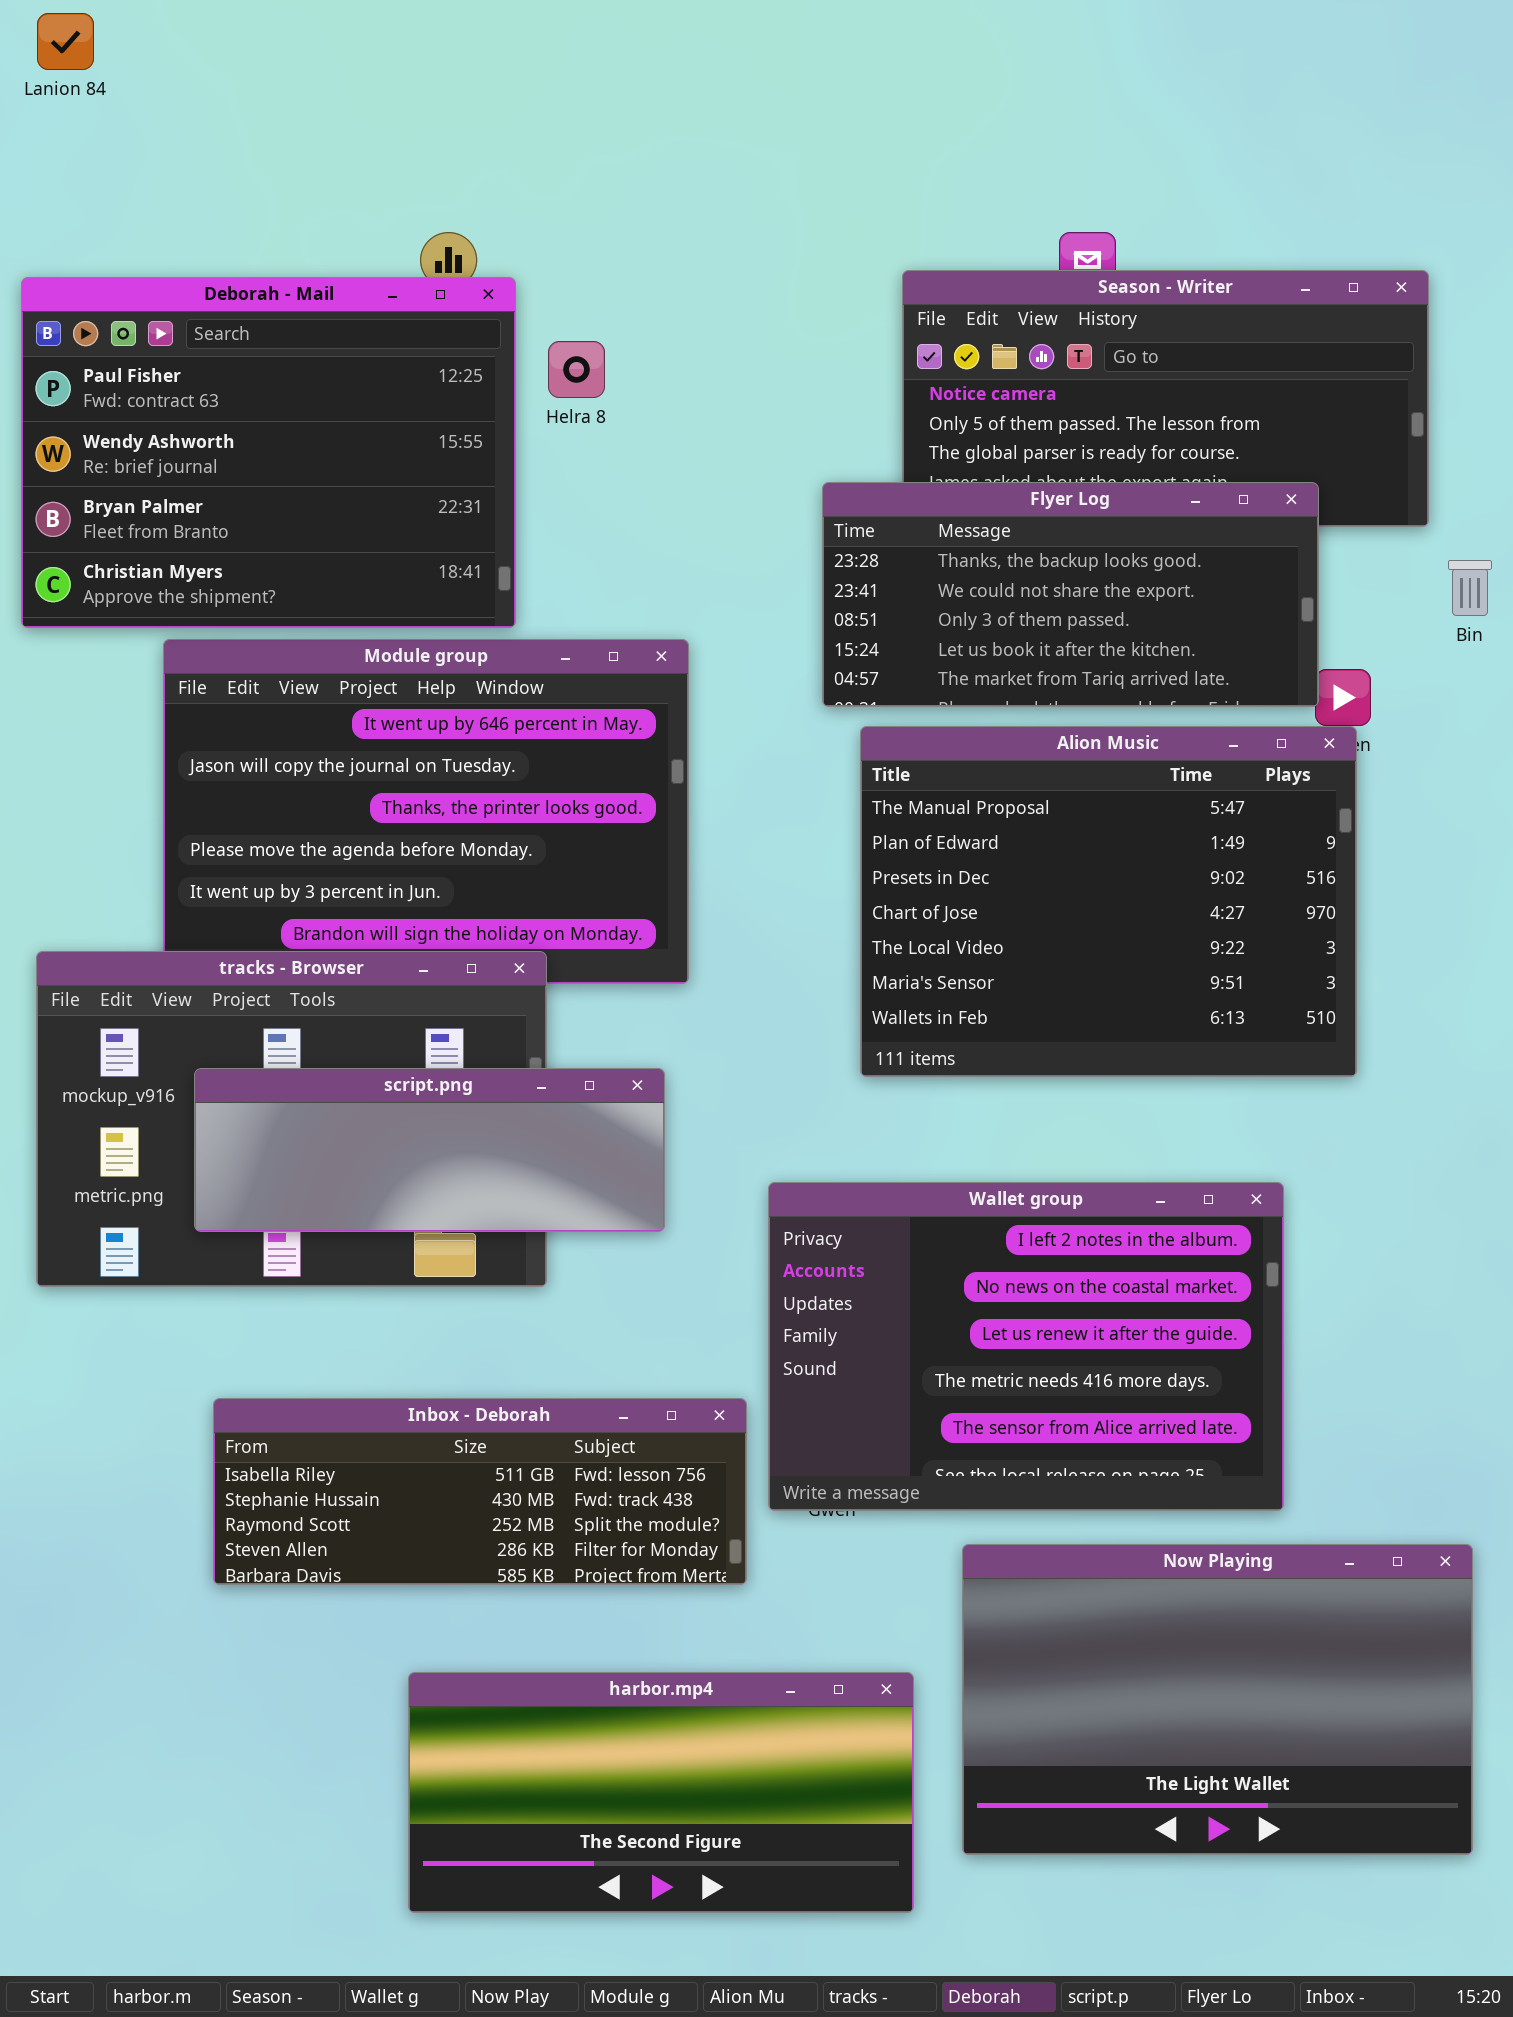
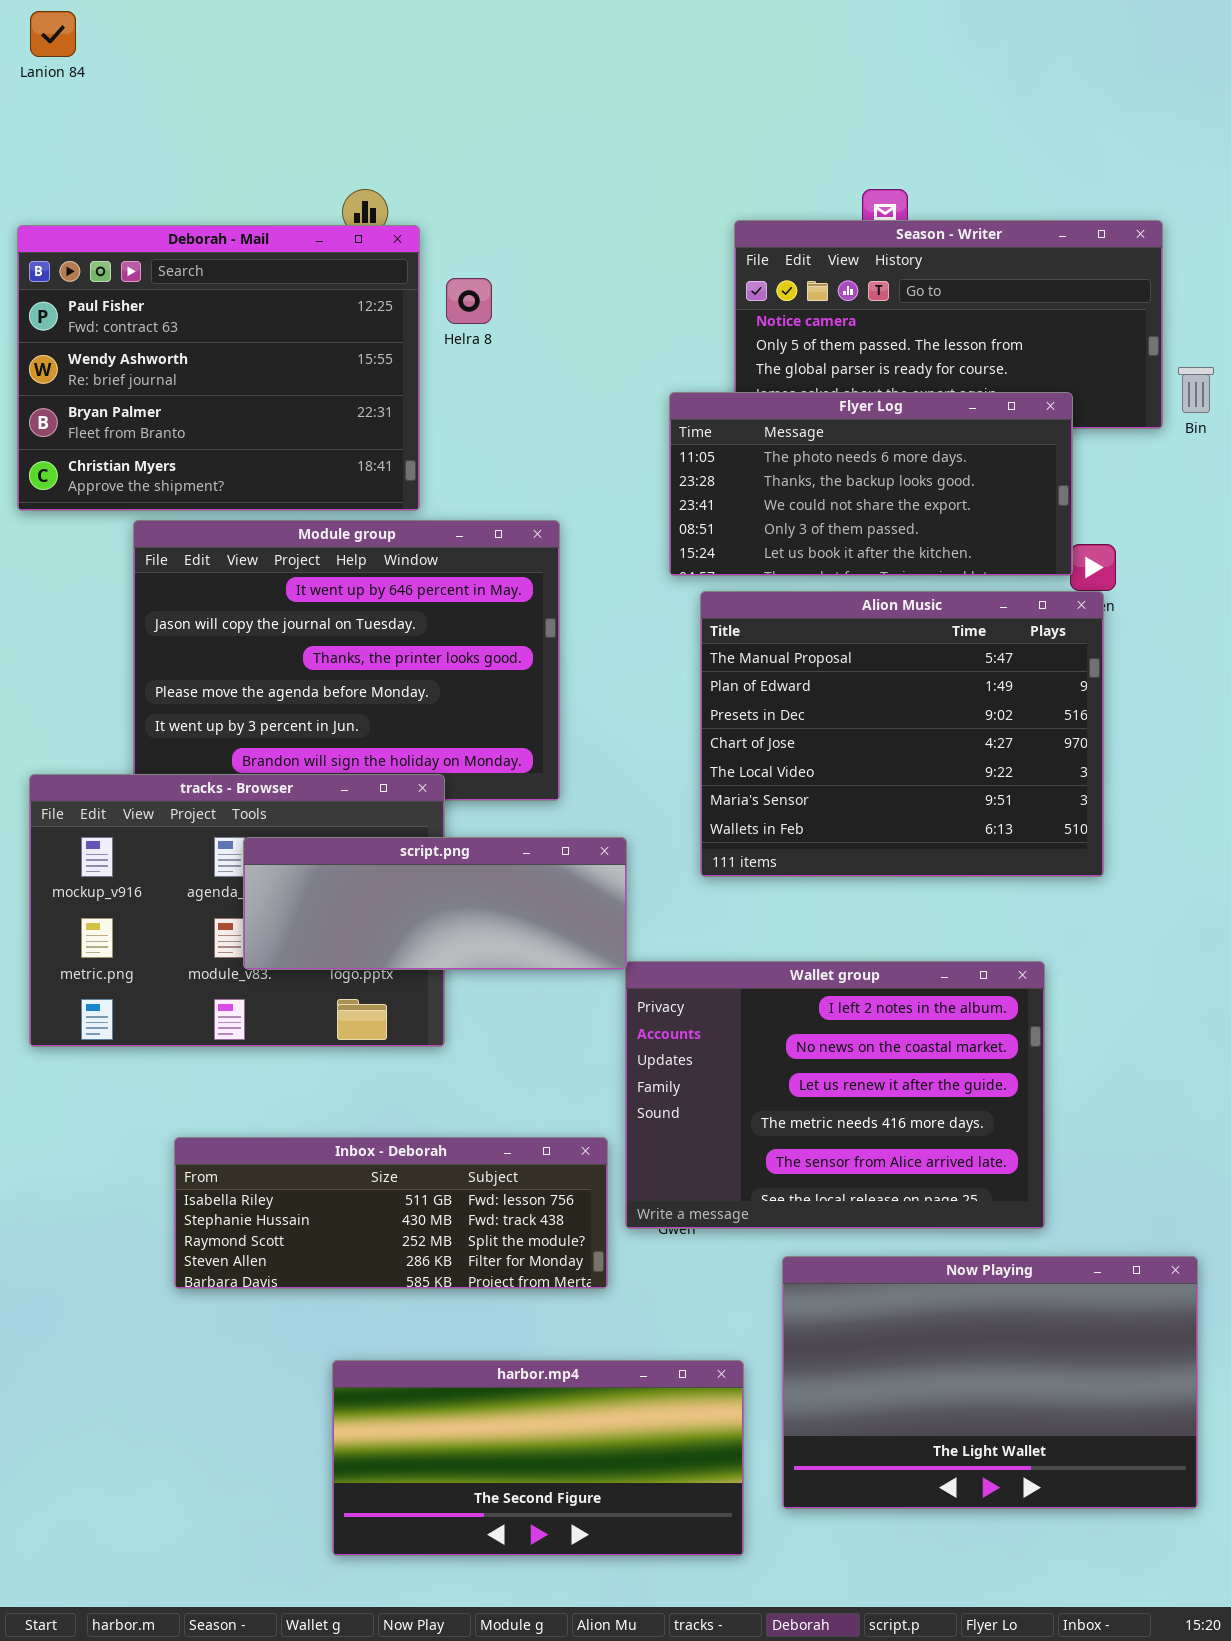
Flyer Log: [822,482,1319,707] -> [669,392,1073,576], scrolled up 1 row
Bin: [1448,560,1492,616] -> [1178,367,1214,413], moved
script.png: [194,1068,665,1232] -> [243,837,627,970], moved

